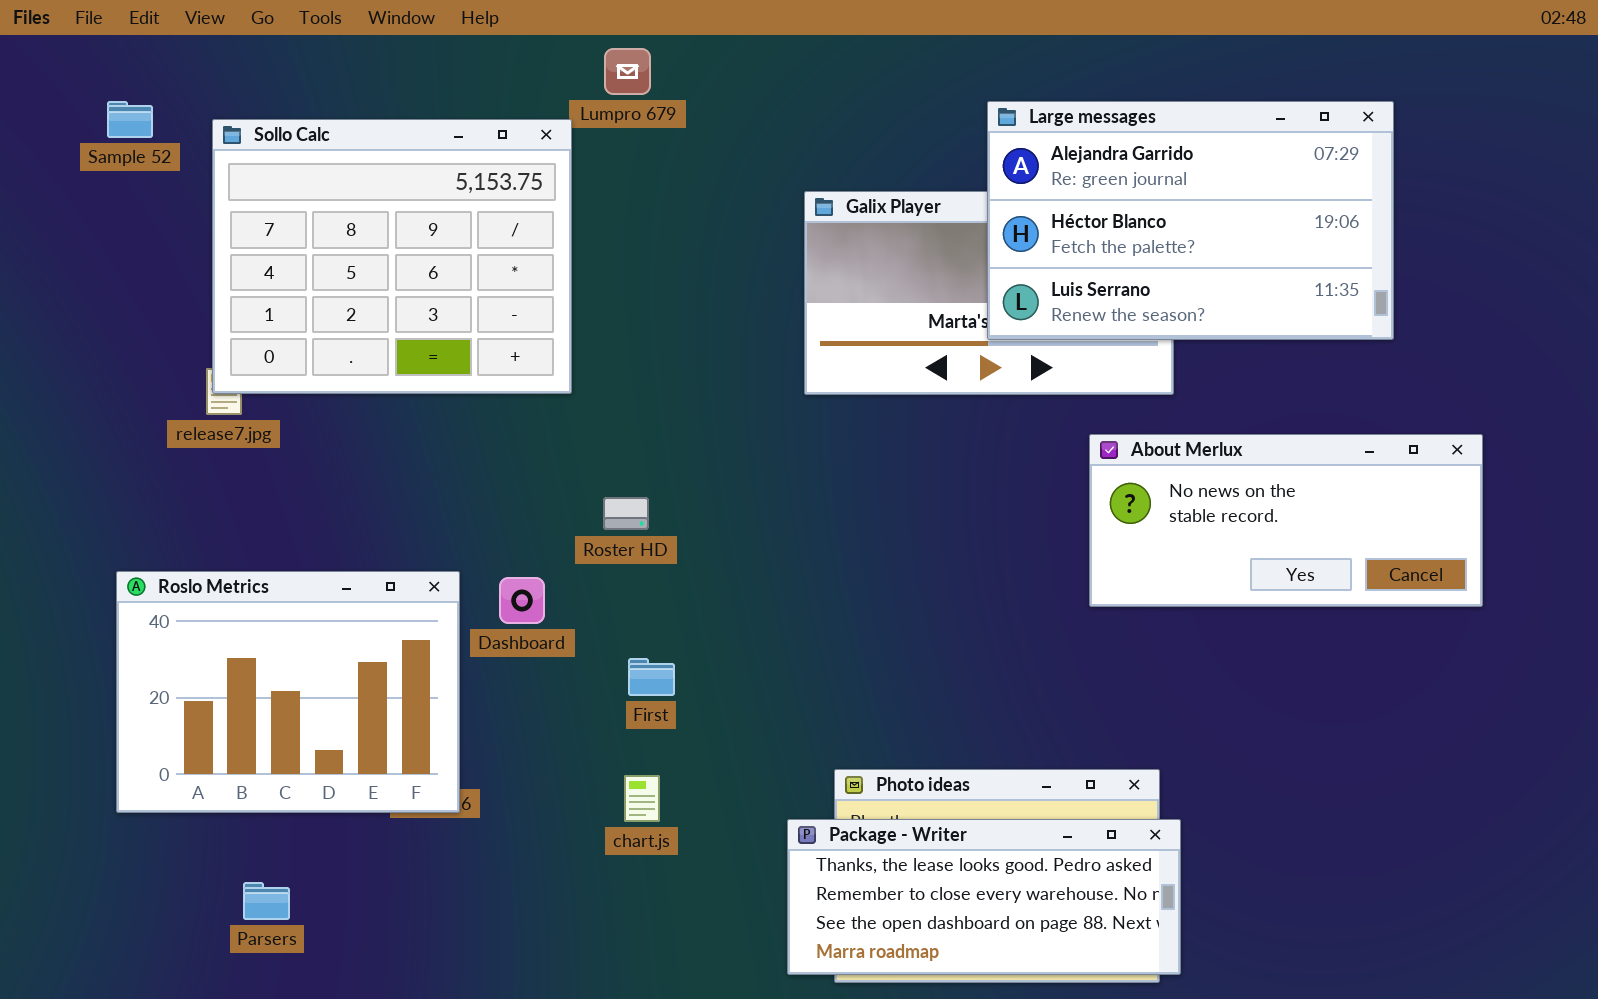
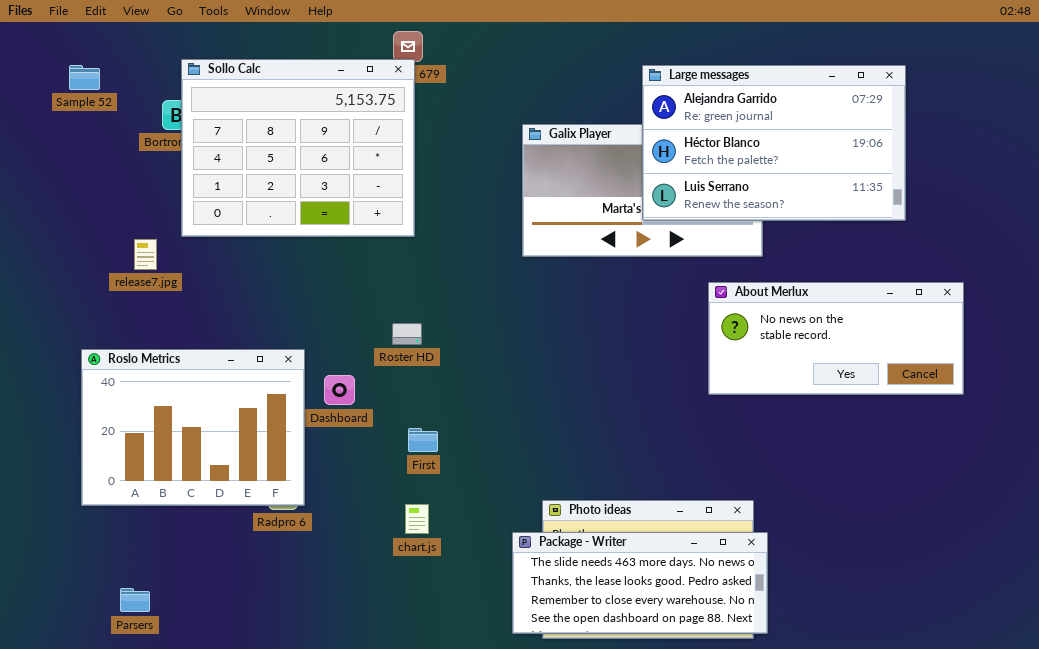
Sollo Calc: [212,119,572,394] -> [181,59,415,237], moved
Roslo Metrics: [116,571,460,813] -> [81,349,305,506], moved
Package - Writer: [787,819,1181,975] -> [512,532,768,634], scrolled up 1 row
Parsers: [243,882,290,920] -> [120,588,150,612], moved

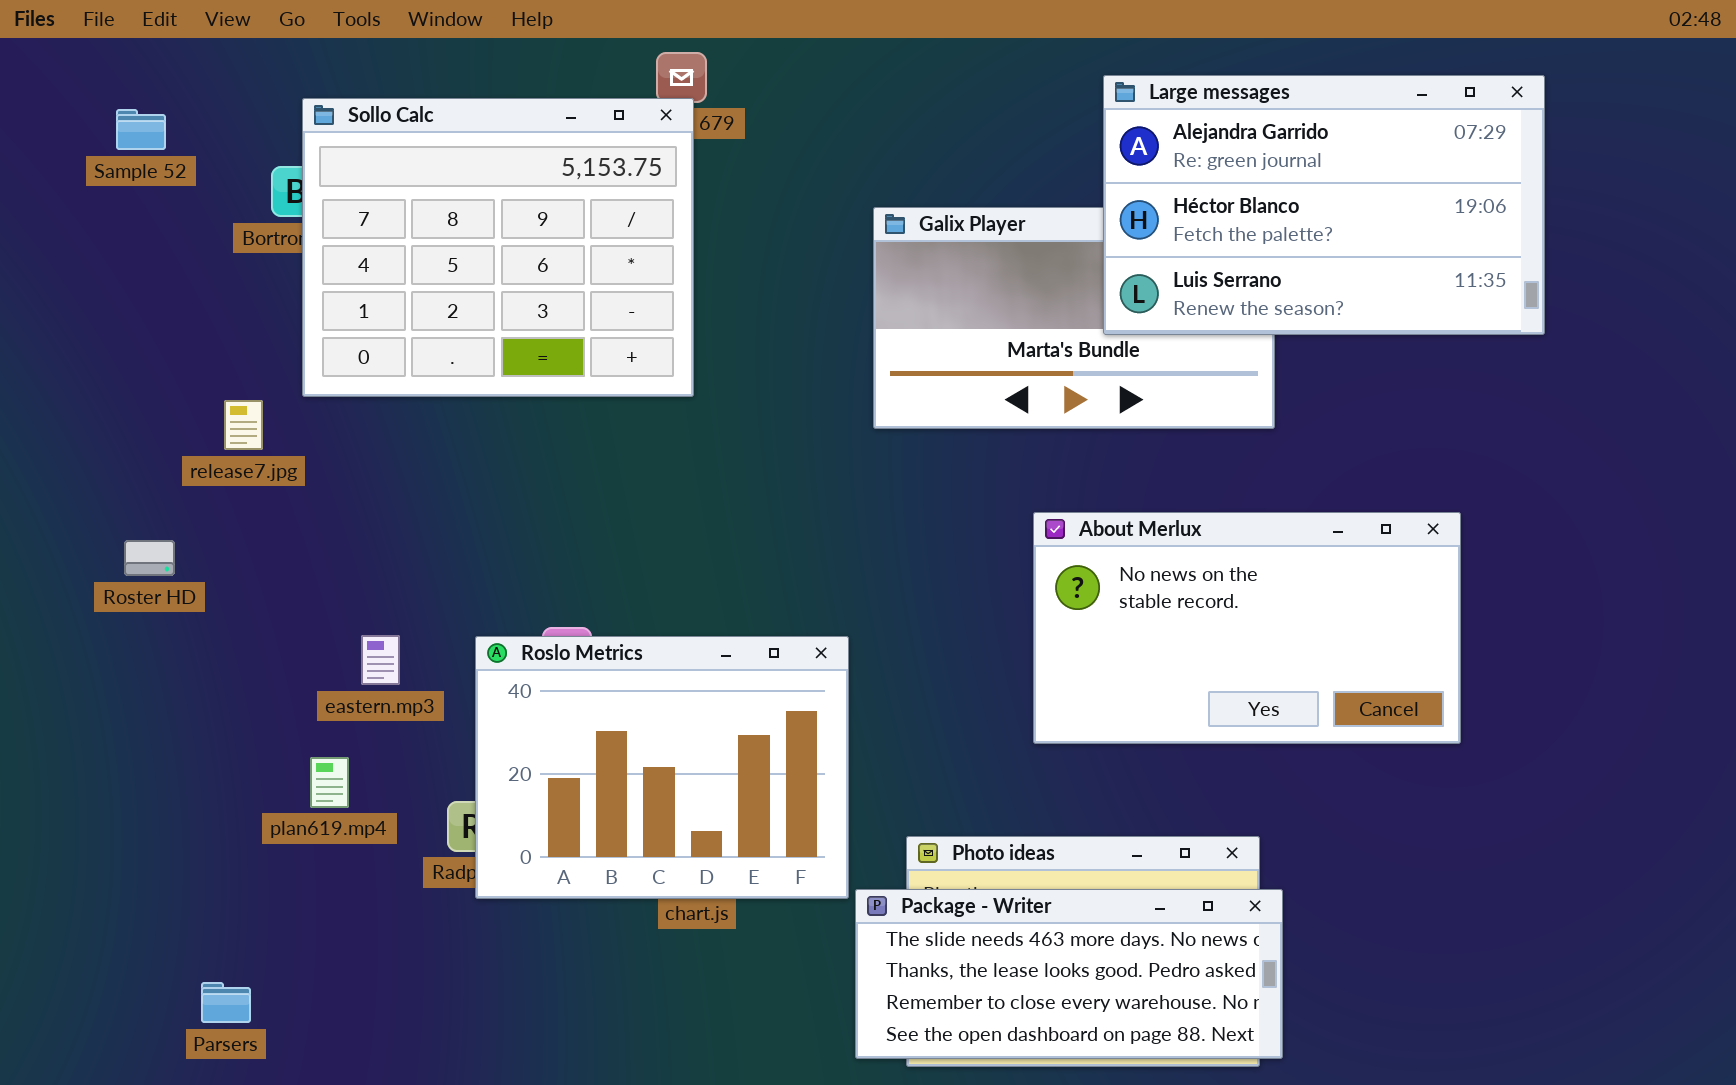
Large messages: [642,65,906,221] -> [1103,75,1545,335], moved
About Merlux: [708,282,964,395] -> [1033,512,1461,744], moved, resized
Roster HD: [392,323,422,345] -> [124,540,175,576], moved
Roslo Metrics: [81,349,305,506] -> [475,636,849,899], moved

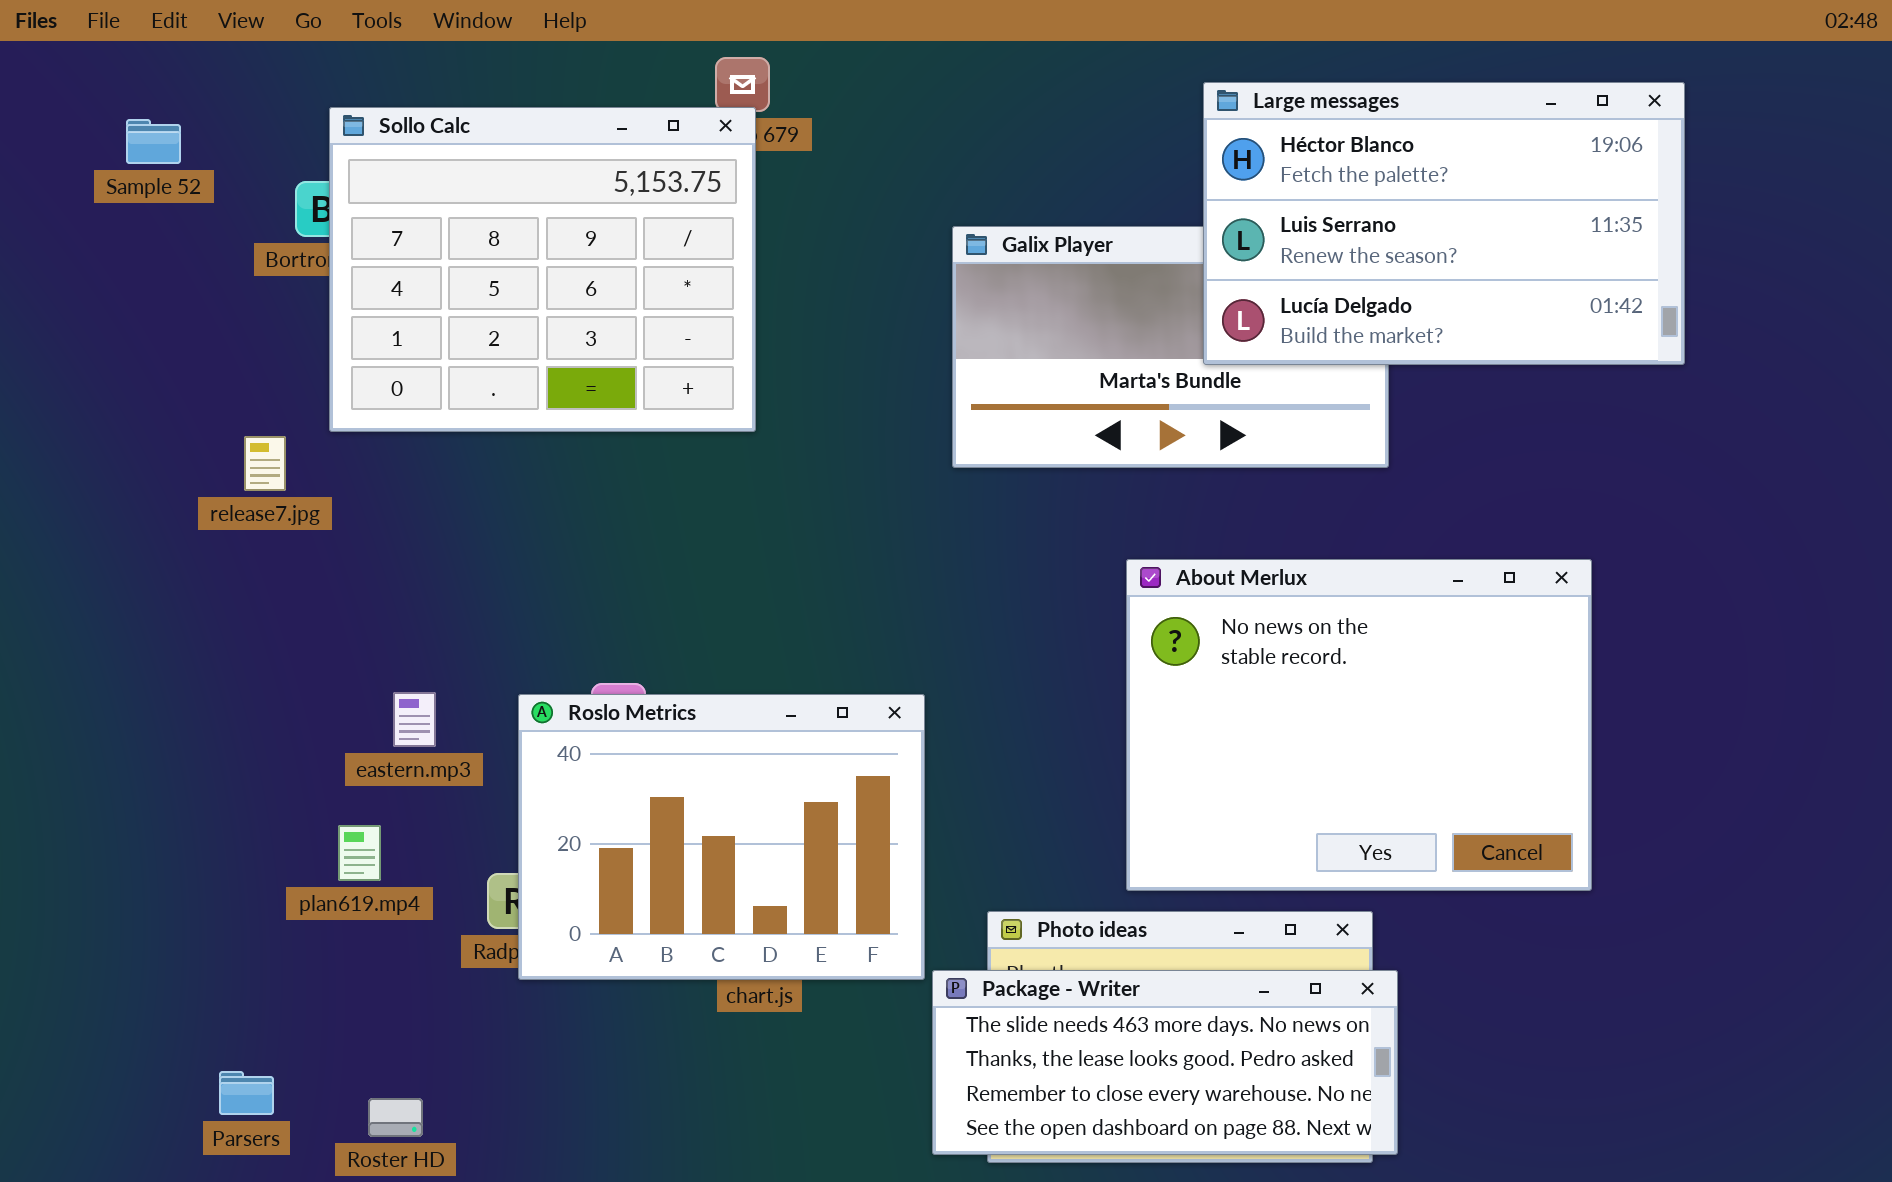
Large messages: [1103,75,1545,335] -> [1203,82,1685,365], scrolled down 1 row
About Merlux: [1033,512,1461,744] -> [1126,559,1592,891], resized
Roster HD: [124,540,175,576] -> [368,1098,423,1137], moved

